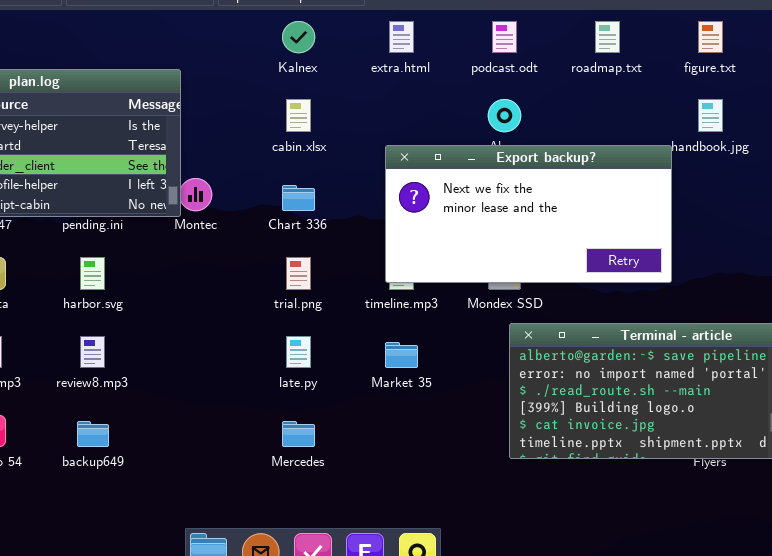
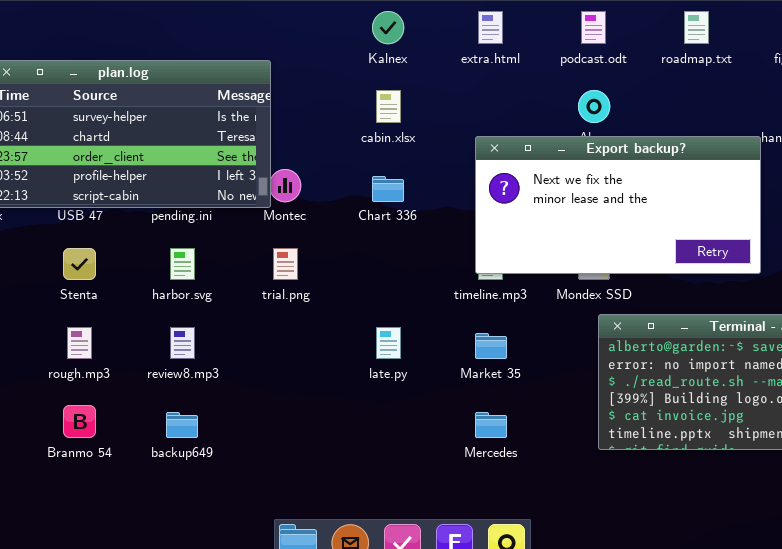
trial.png: [286,257,311,290] -> [273,248,298,280], moved
Mercedes: [282,421,315,447] -> [475,412,507,438], moved

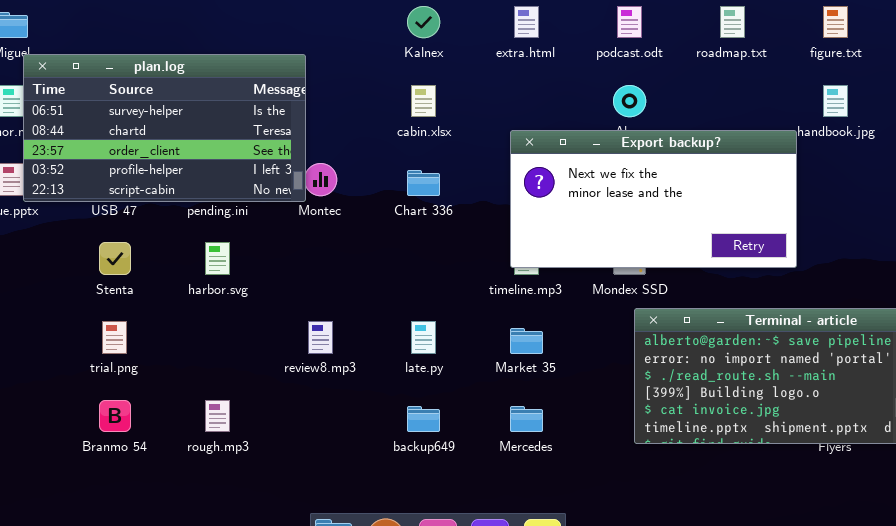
trial.png: [273,248,298,280] -> [102,321,127,354], moved
rough.mp3: [67,327,92,359] -> [205,400,230,432], moved
review8.mp3: [170,327,195,359] -> [308,321,333,354], moved
backup649: [166,412,198,438] -> [407,406,440,432], moved

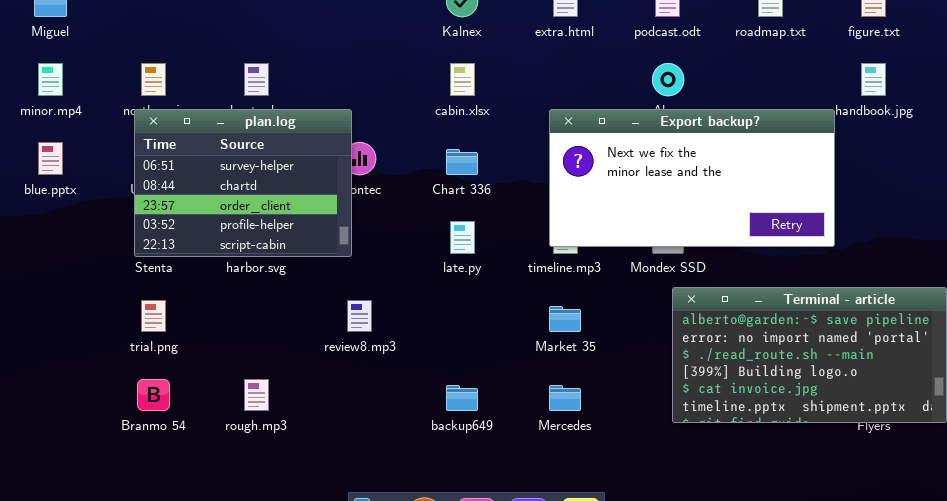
plan.log: [23,54,306,202] -> [134,109,352,257], moved, resized
late.py: [411,321,436,354] -> [450,221,475,254], moved

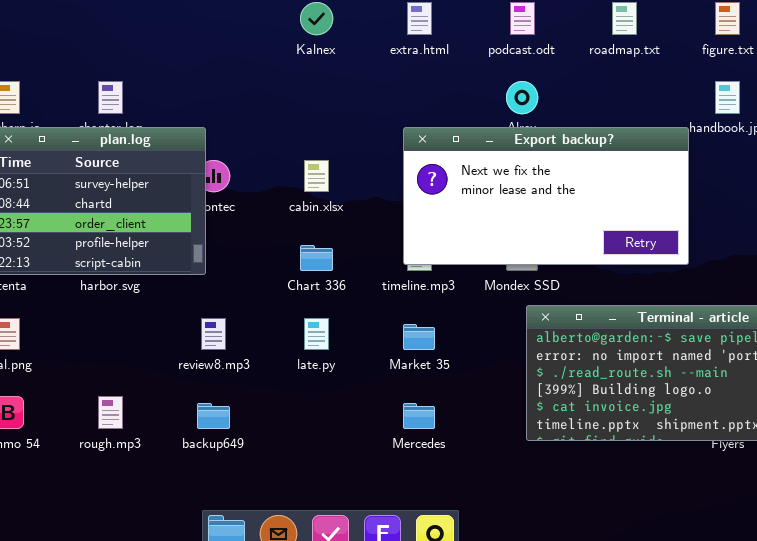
cabin.xlsx: [450,63,475,96] -> [304,160,329,192], moved
Chart 336: [446,149,478,175] -> [300,245,333,271], moved
late.py: [450,221,475,254] -> [304,318,329,350], moved
backup649: [446,385,478,411] -> [197,403,230,429], moved

